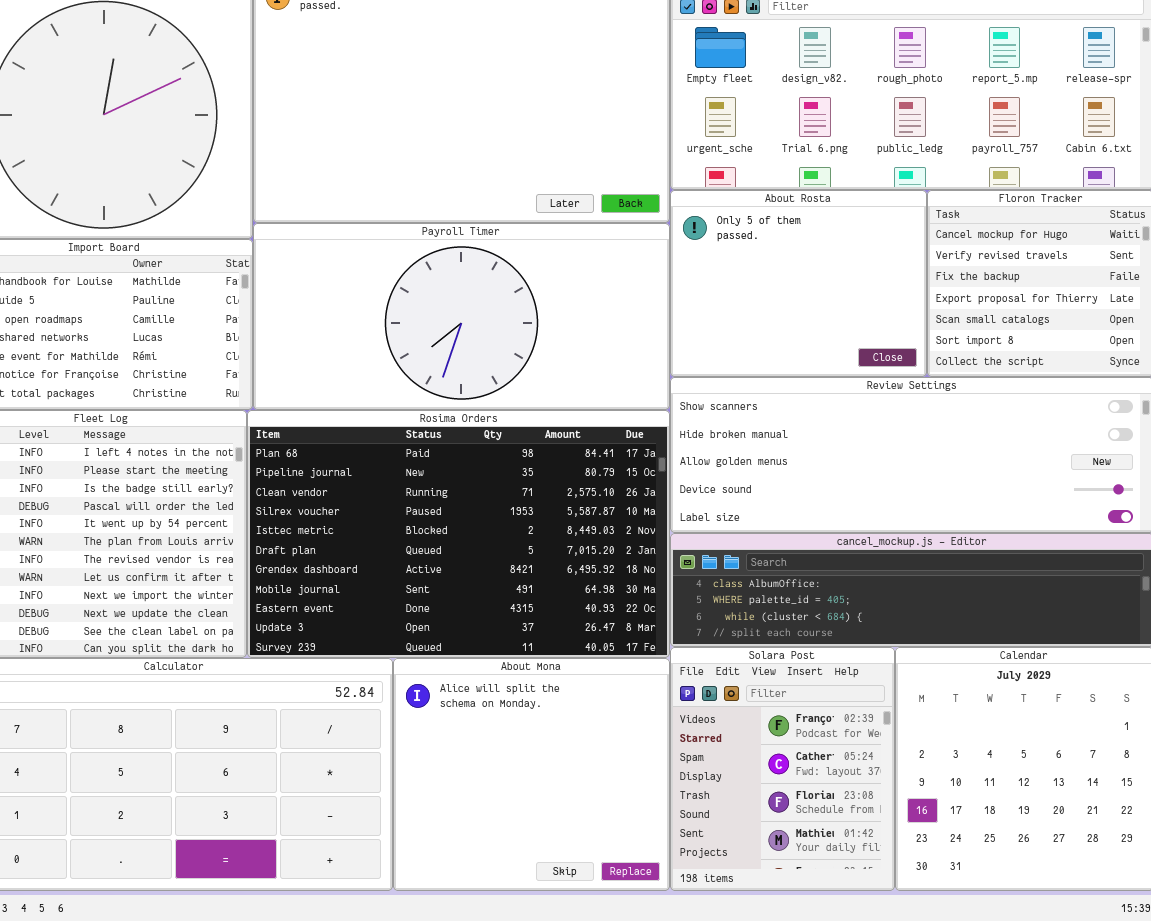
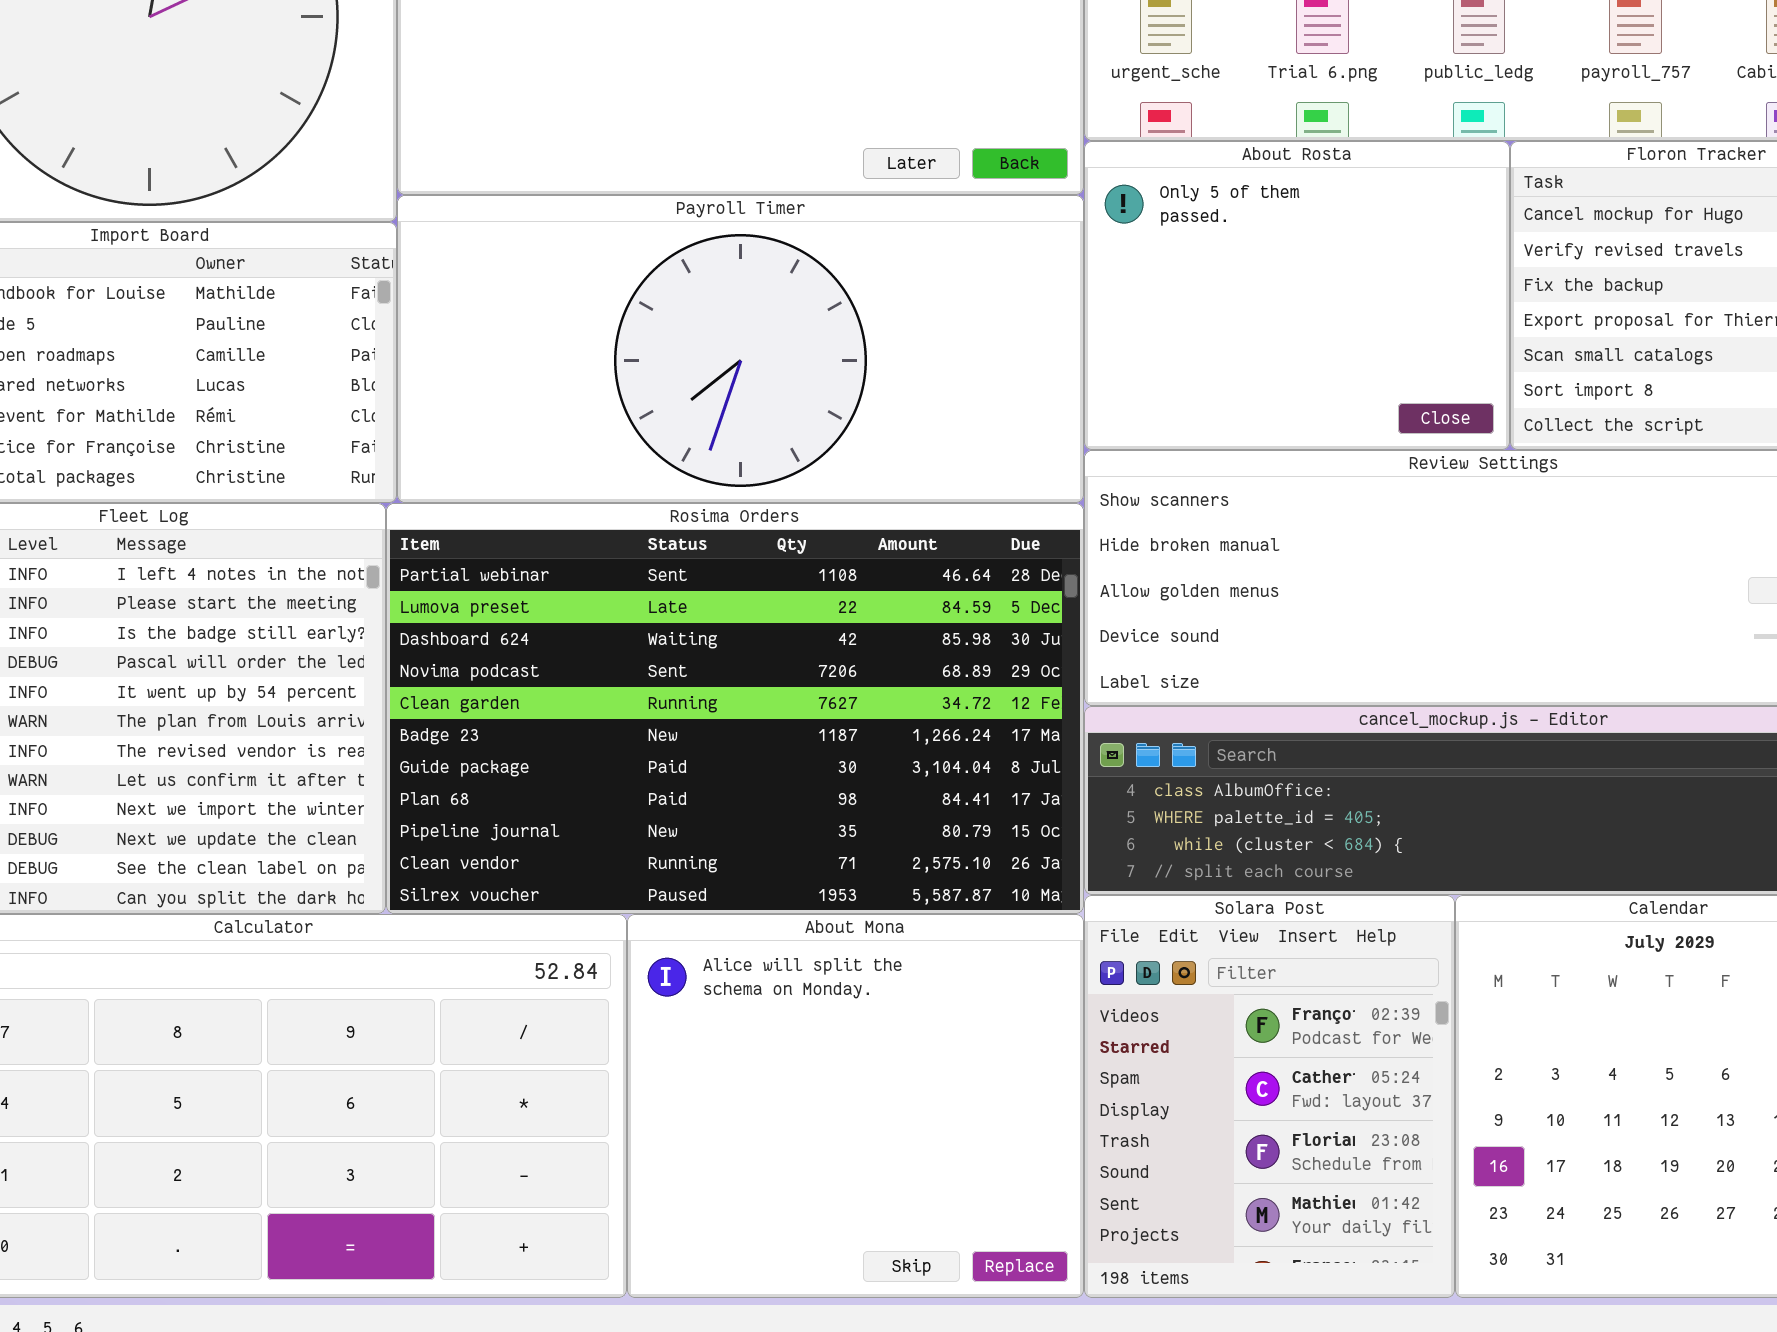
Rosima Orders: [247,410,670,658] -> [386,503,1084,914], scrolled up 7 rows

